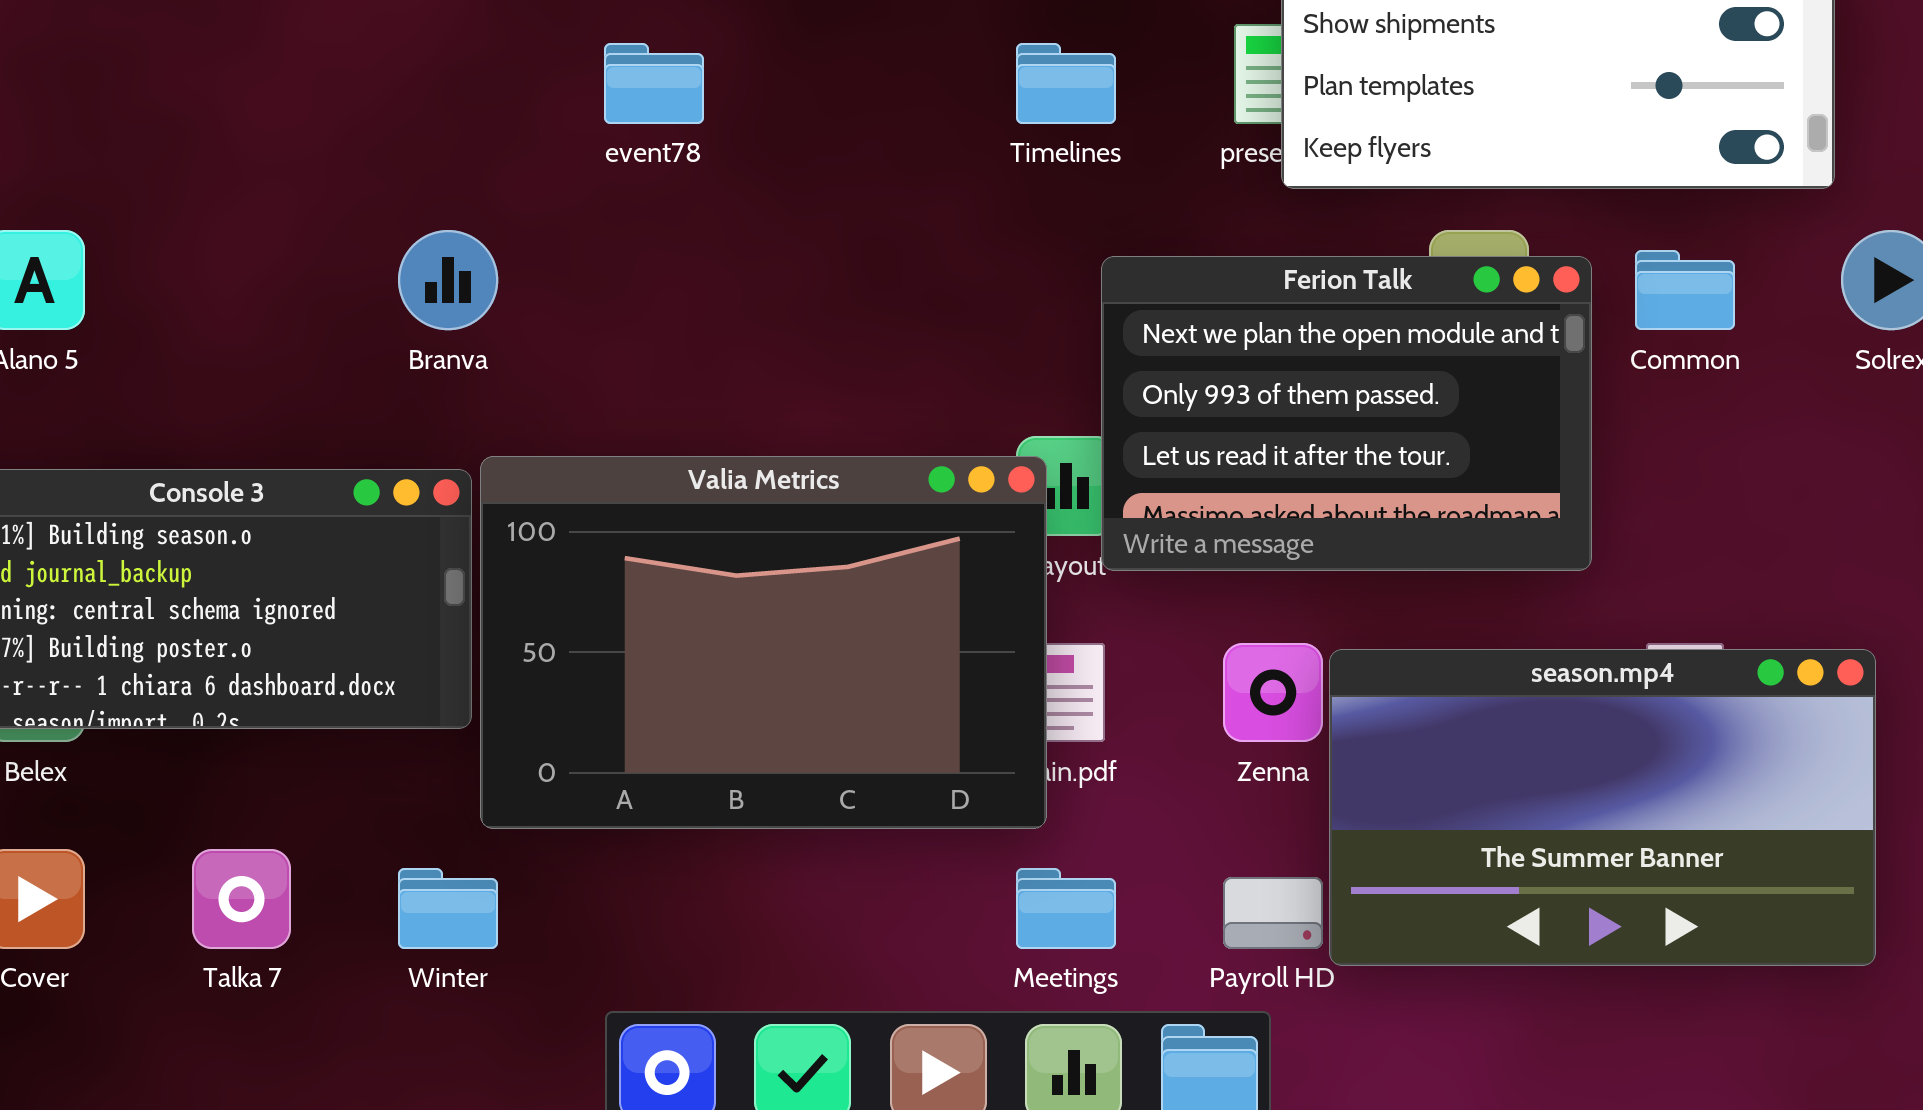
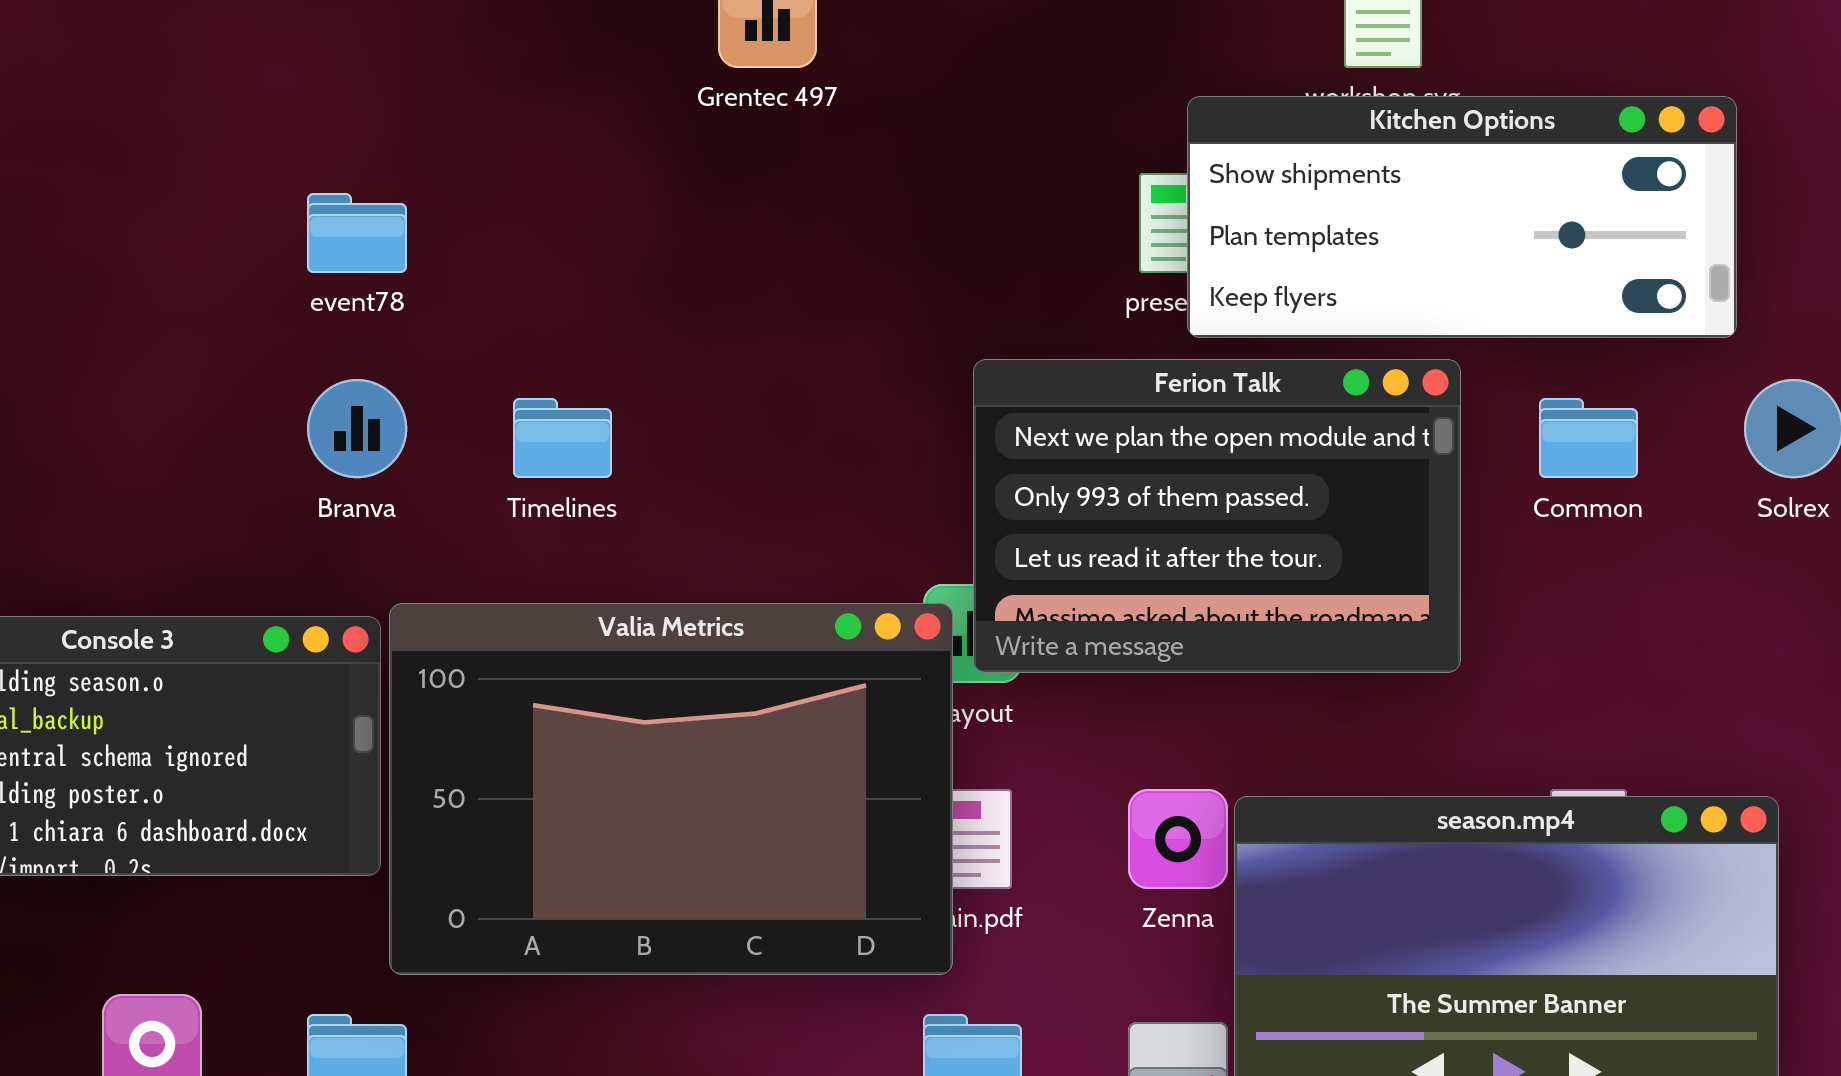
event78: [604,43,704,124] -> [307,193,407,273], moved
Timelines: [1016,43,1116,124] -> [513,398,612,478], moved
Ferion Talk: [1101,256,1592,571] -> [973,359,1461,673], moved

